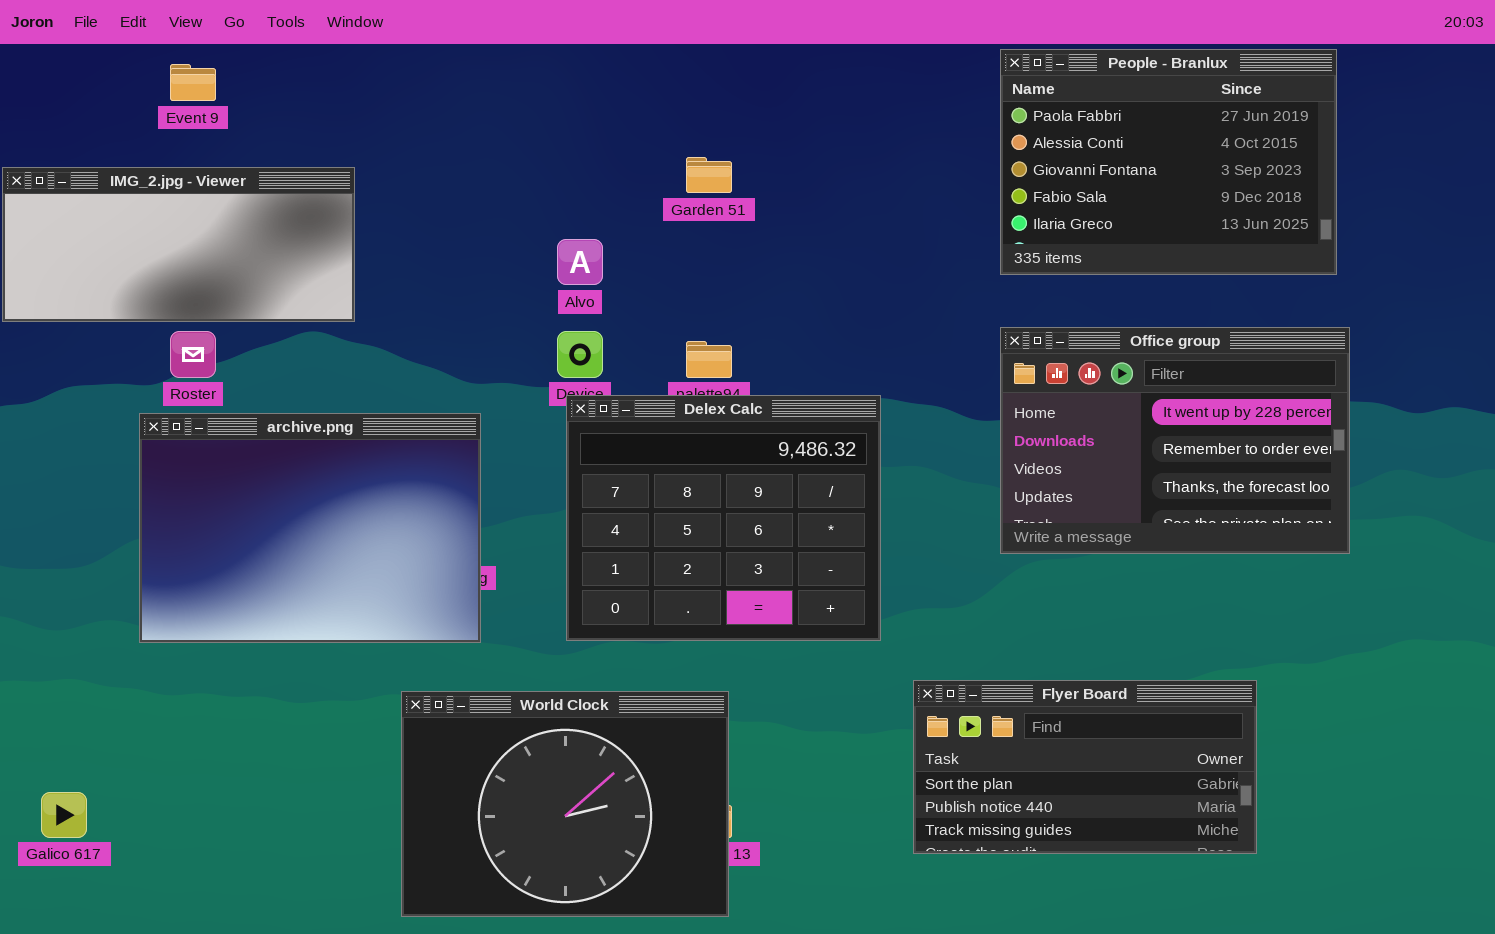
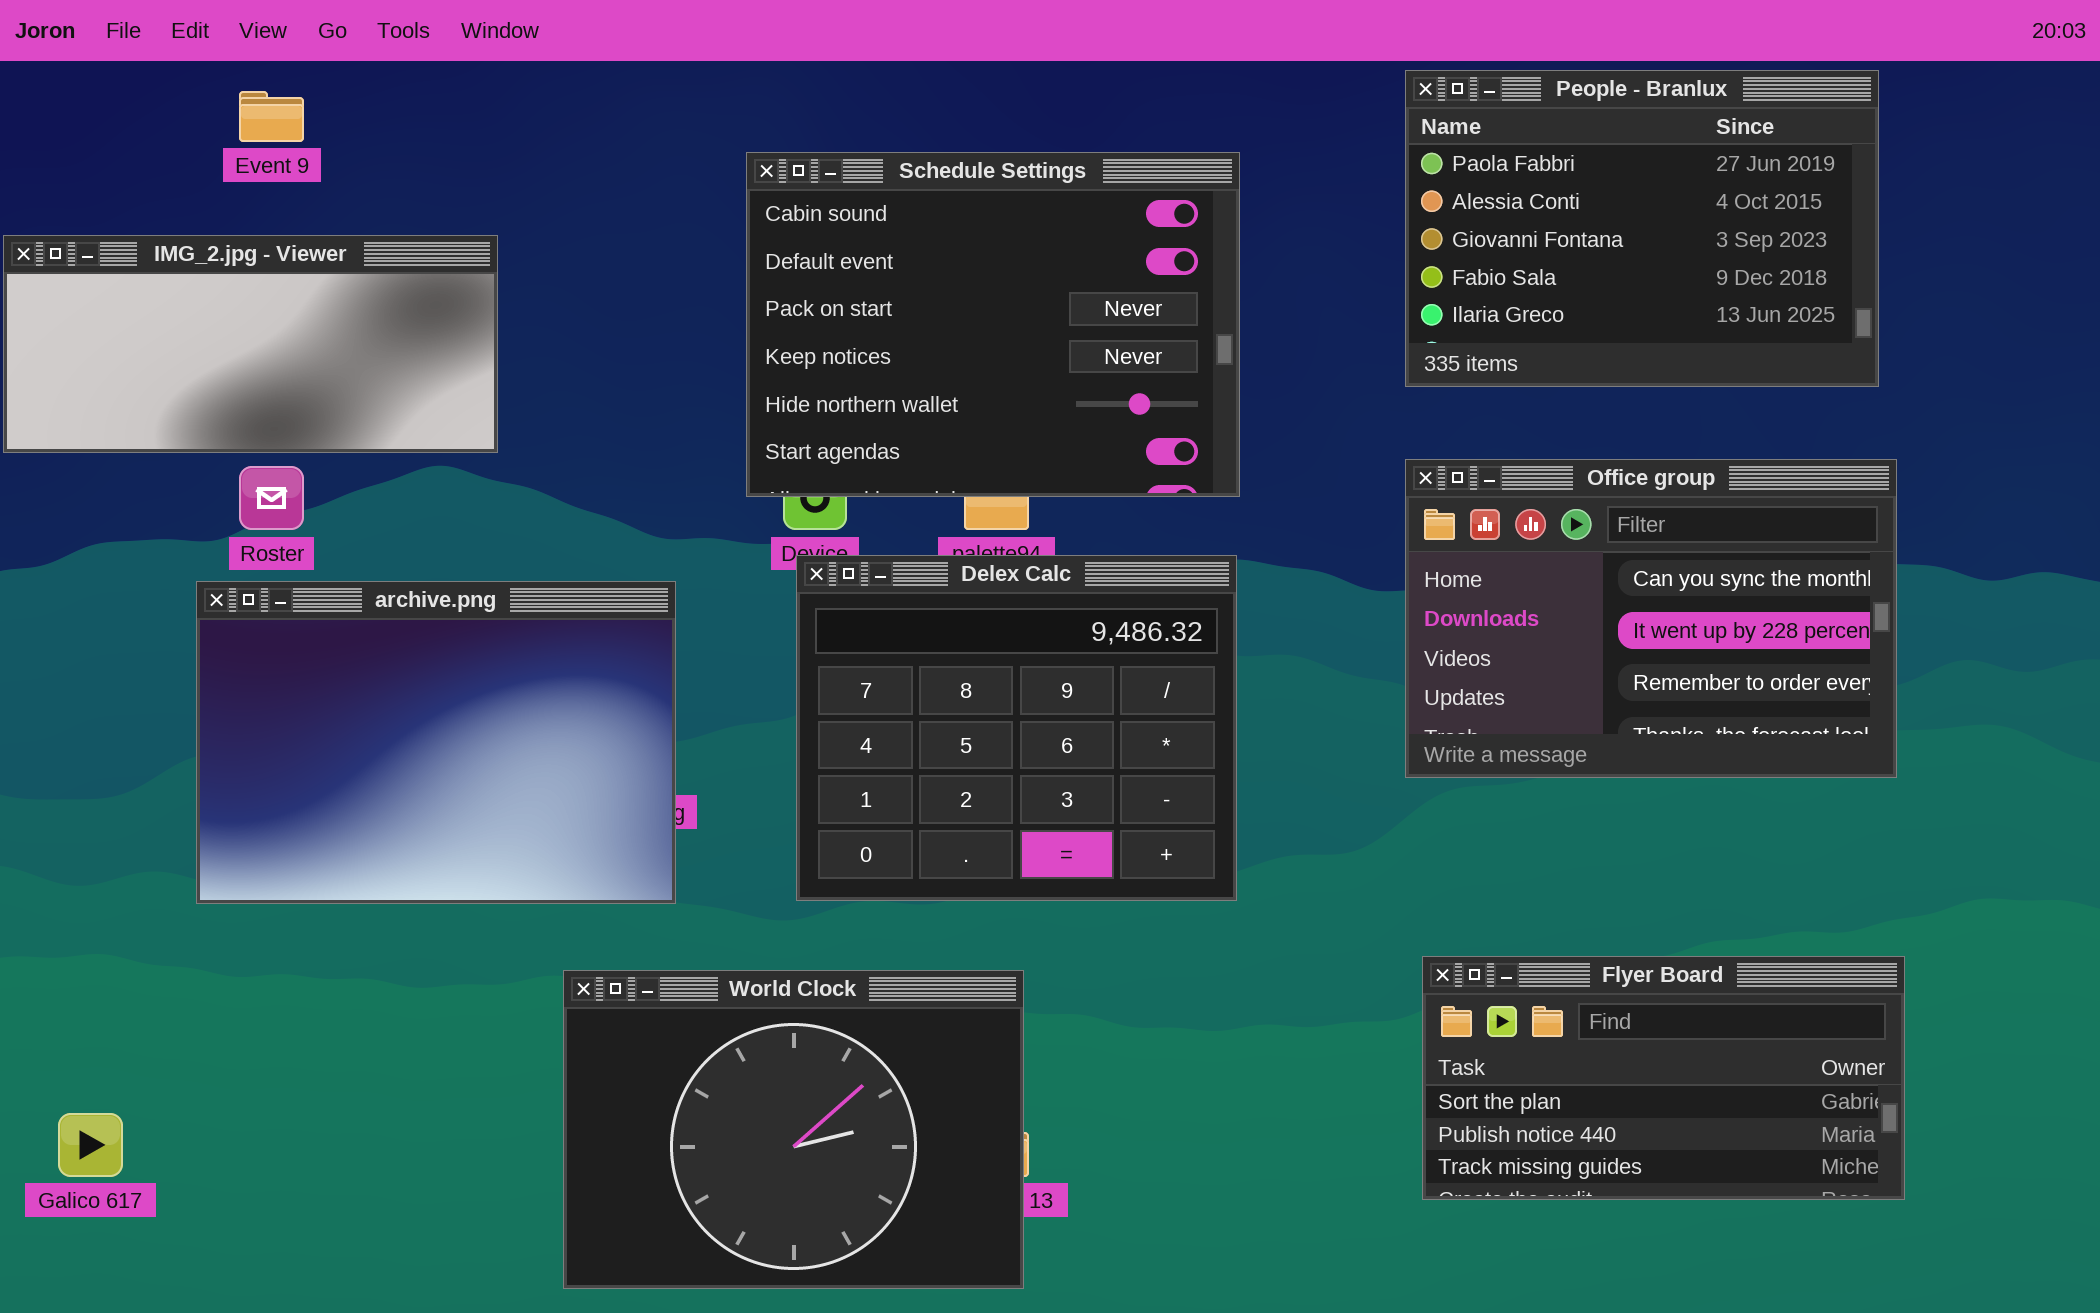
Schedule Settings: none -> [746,152,1240,497], opened
Office group: [1000,327,1350,554] -> [1405,459,1897,778], scrolled up 1 row
Flyer Board: [913,680,1257,854] -> [1422,956,1905,1200], moved

